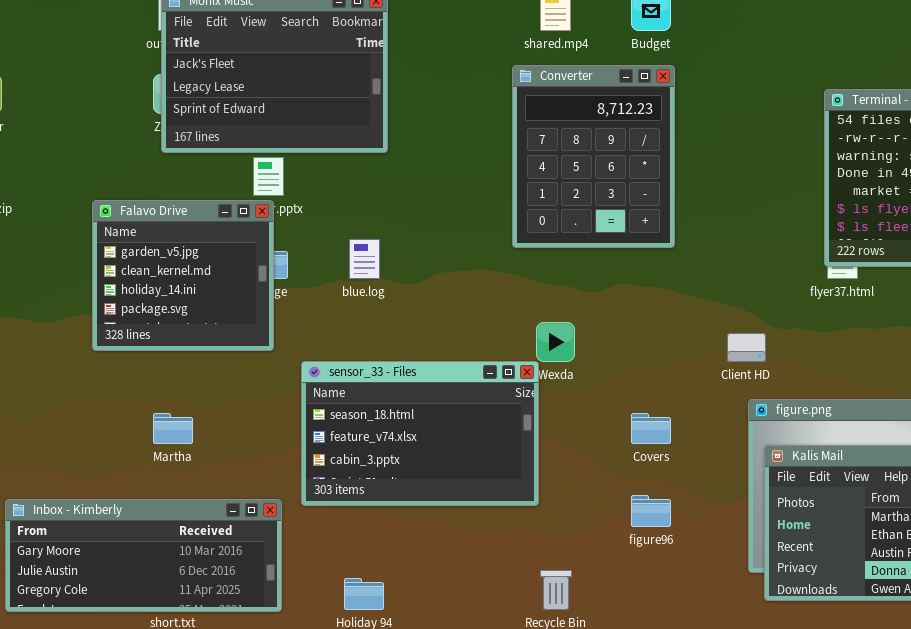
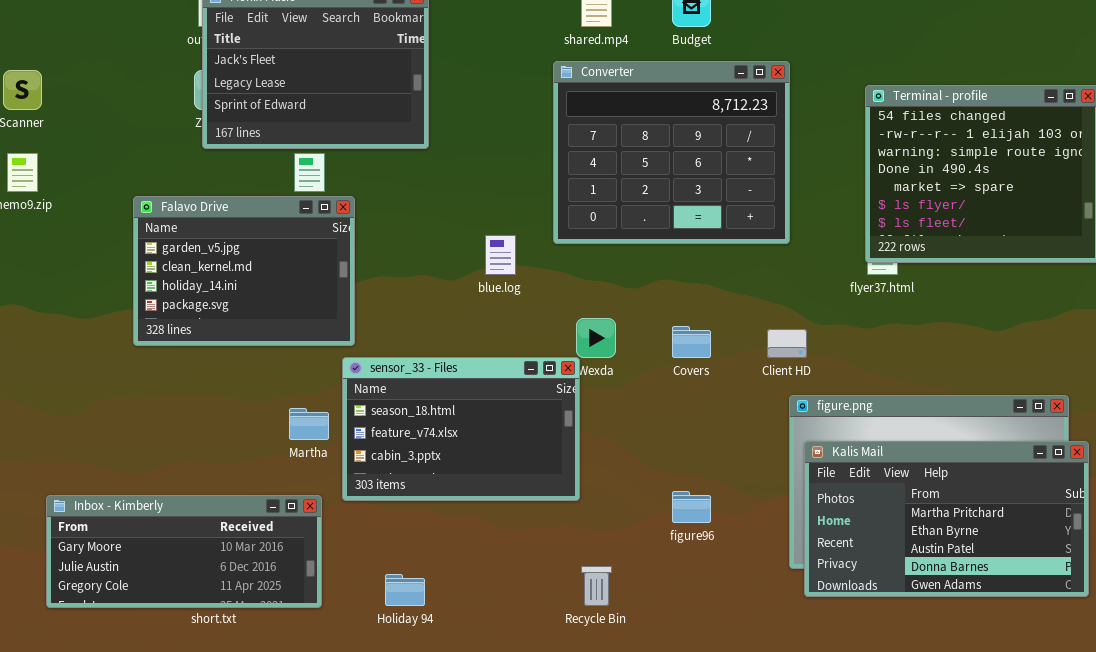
Converter: [512,65,675,248] -> [553,61,790,244], resized
Falavo Drive: [92,200,274,351] -> [133,196,355,346], resized
blue.log: [349,239,380,279] -> [485,235,516,275], moved
Martha: [153,413,193,444] -> [289,408,329,440], moved
Covers: [631,413,671,444] -> [672,326,711,358], moved

